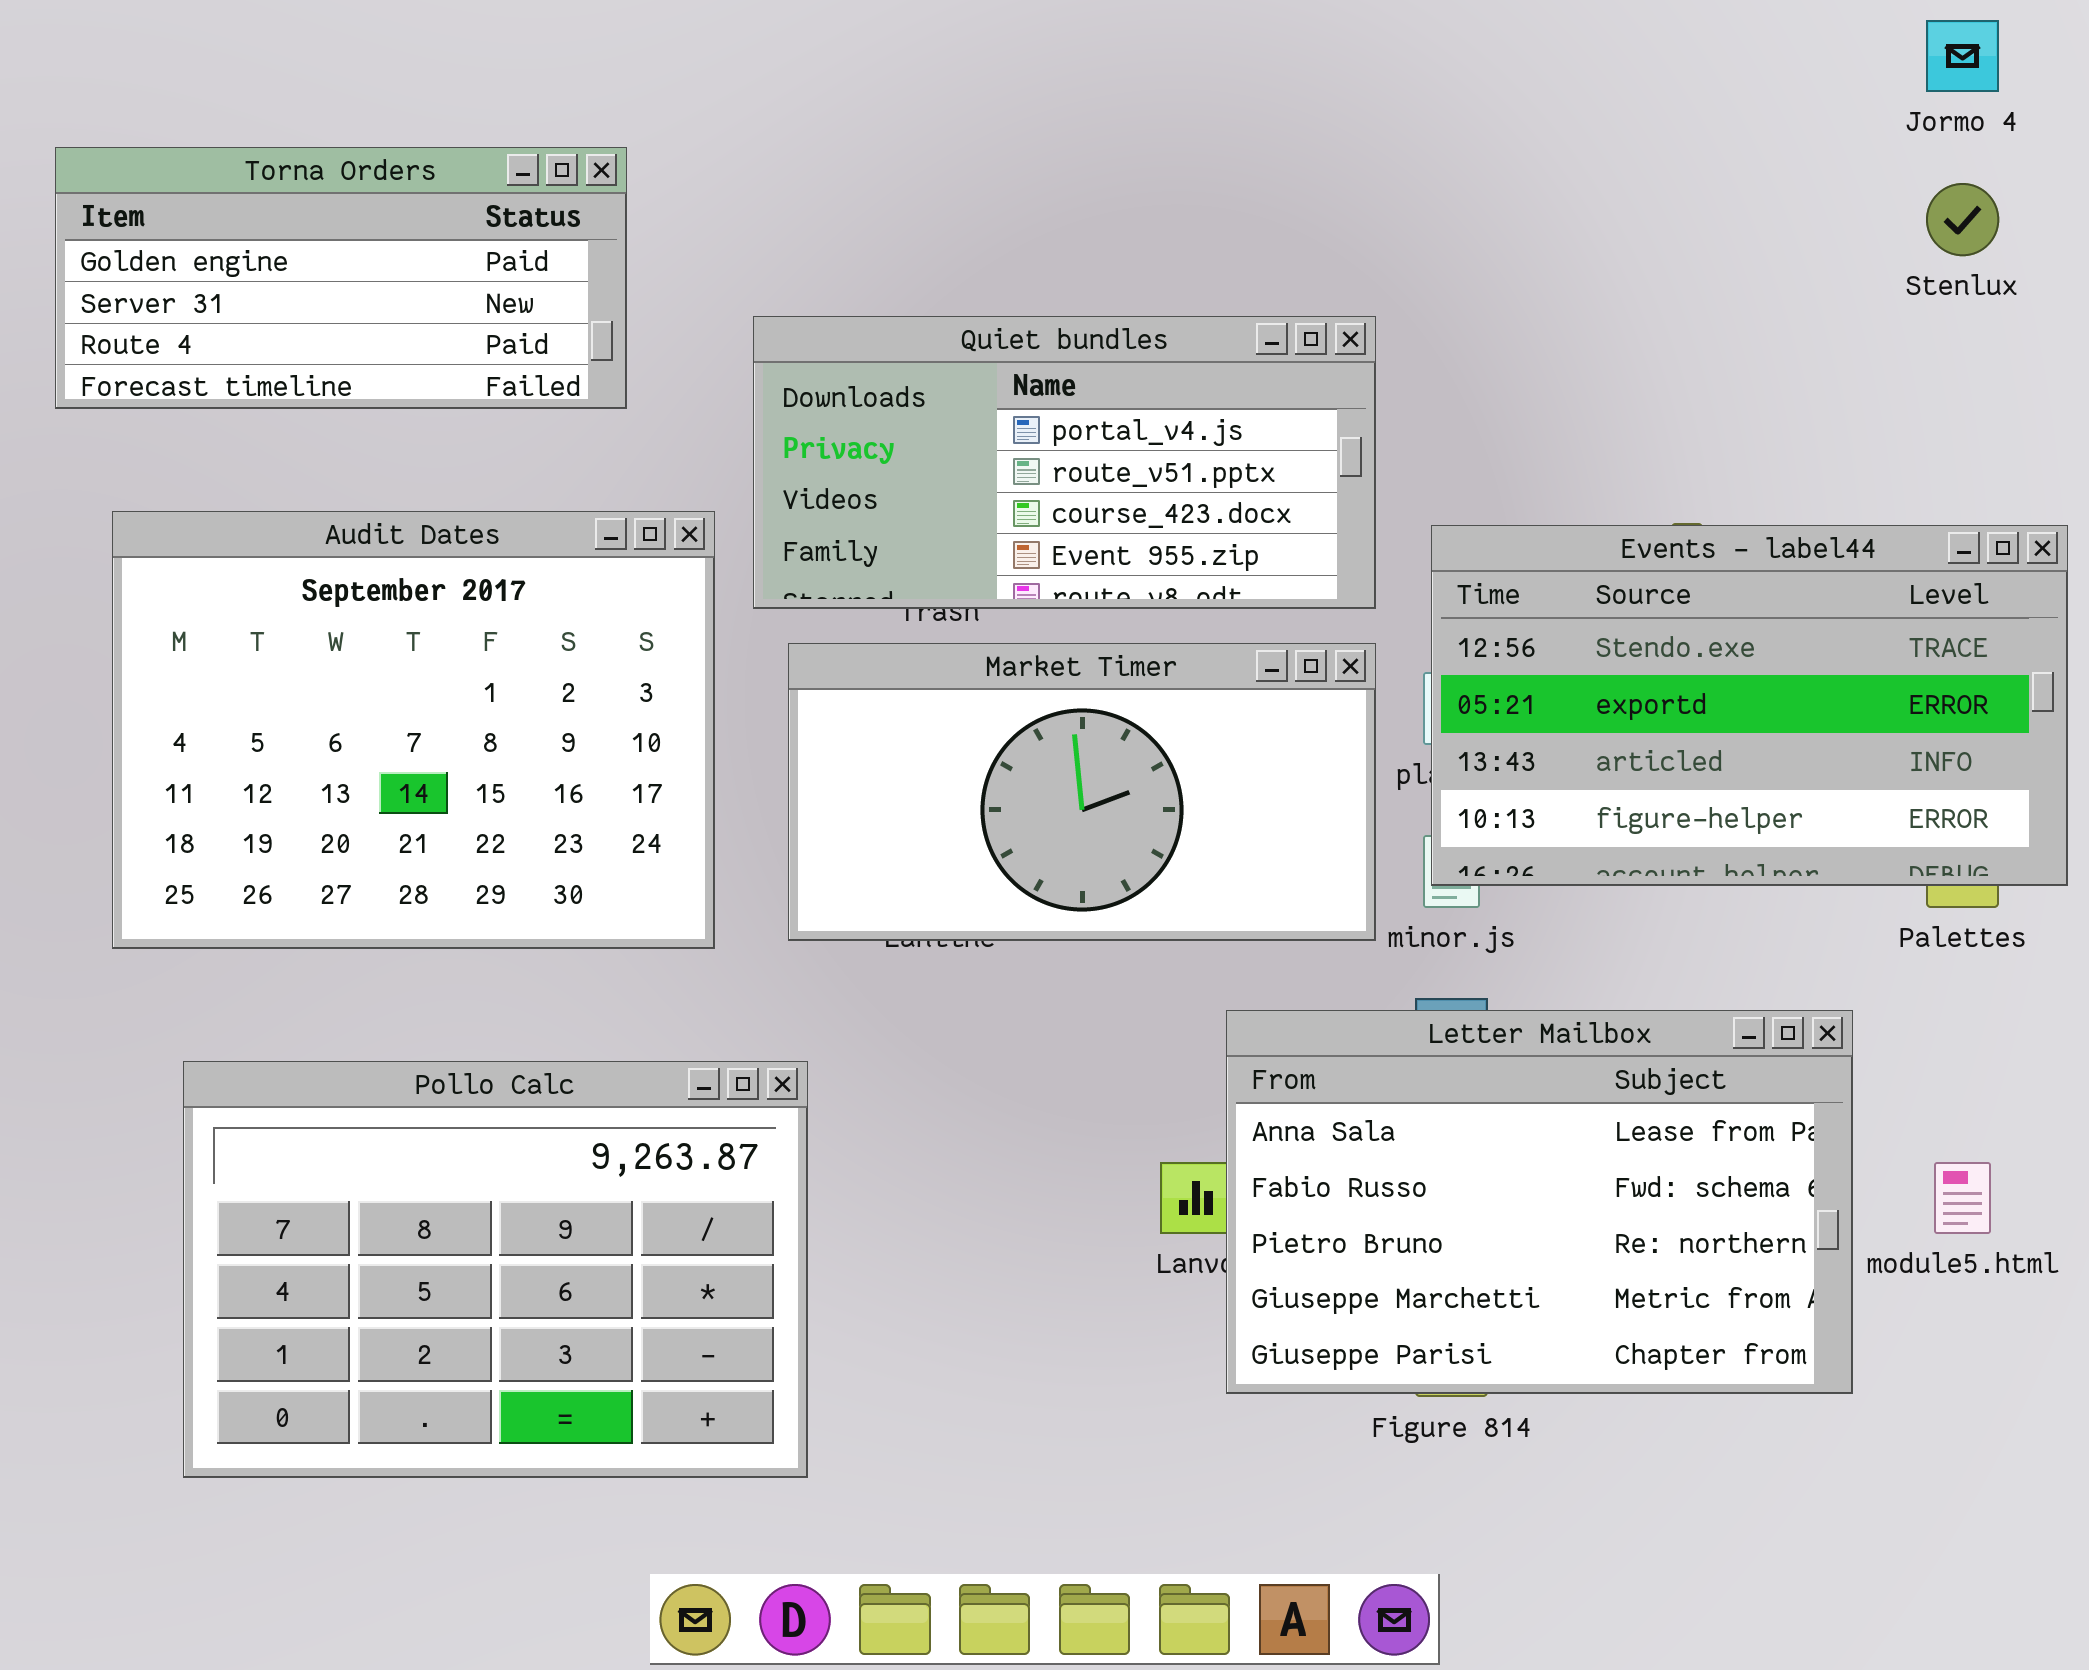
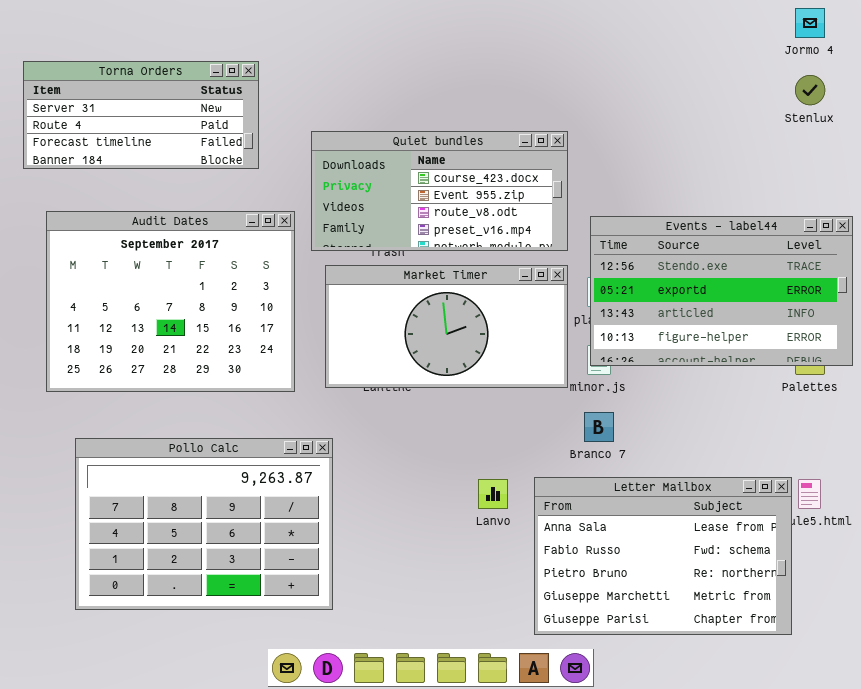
Torna Orders: [55,147,627,409] -> [23,61,259,169], scrolled down 1 row
Quiet bundles: [753,316,1376,609] -> [311,131,568,251], scrolled down 2 rows
Letter Mailbox: [1226,1010,1853,1394] -> [534,477,792,635], moved

